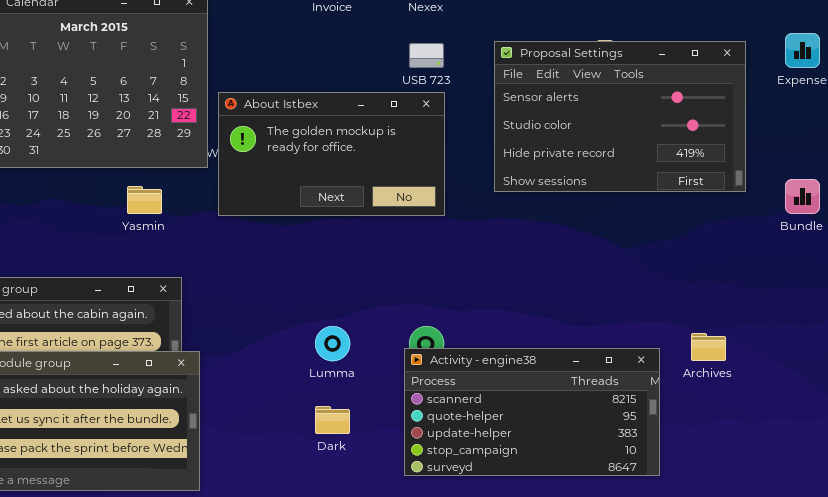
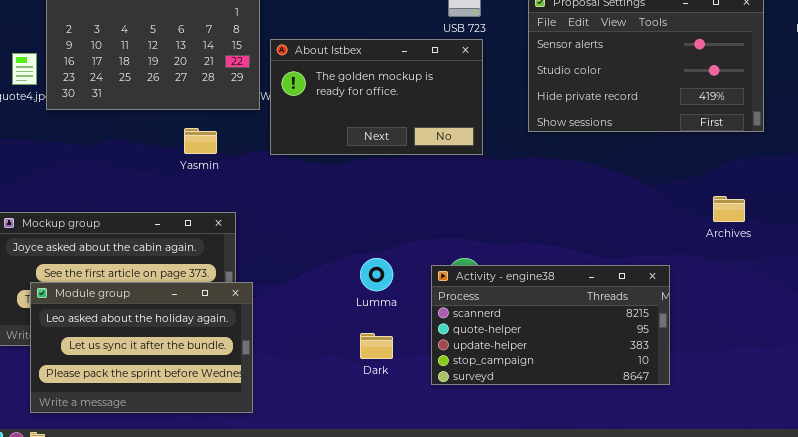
Archives: [691,333,726,361] -> [713,196,745,222], moved
Activity - engine38: [404,348,660,476] -> [431,265,670,385], moved

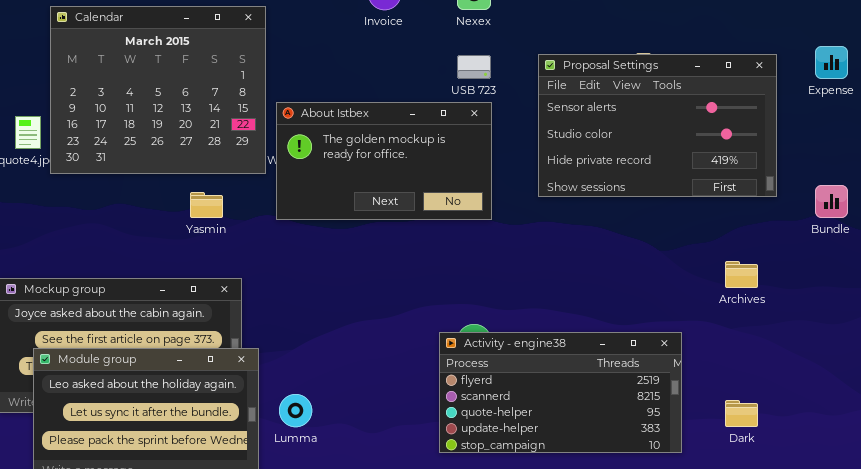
Lumma: [360,258,393,291] -> [279,394,312,427], moved
Activity - engine38: [431,265,670,385] -> [439,332,682,453], scrolled up 1 row
Dark: [360,333,393,359] -> [725,400,758,427], moved

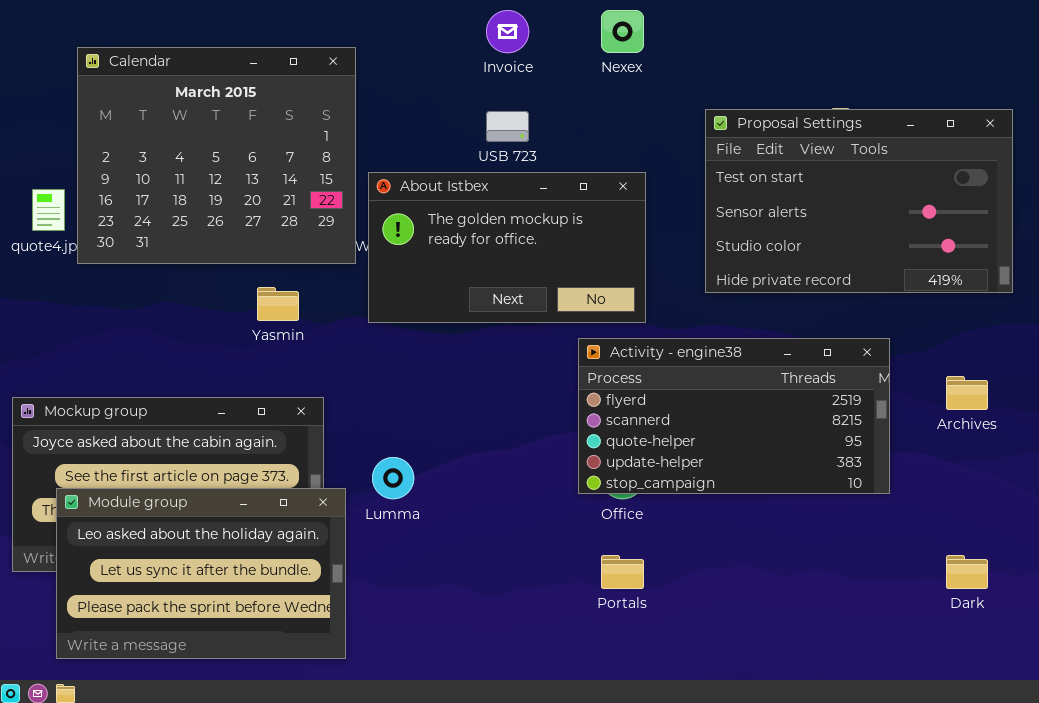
Proposal Settings: [538,54,777,197] -> [705,109,1013,293], scrolled up 1 row
USB 723: [457,55,491,79] -> [486,111,529,142], moved
Activity - engine38: [439,332,682,453] -> [578,338,890,494], moved
Lumma: [279,394,312,427] -> [372,457,414,499], moved

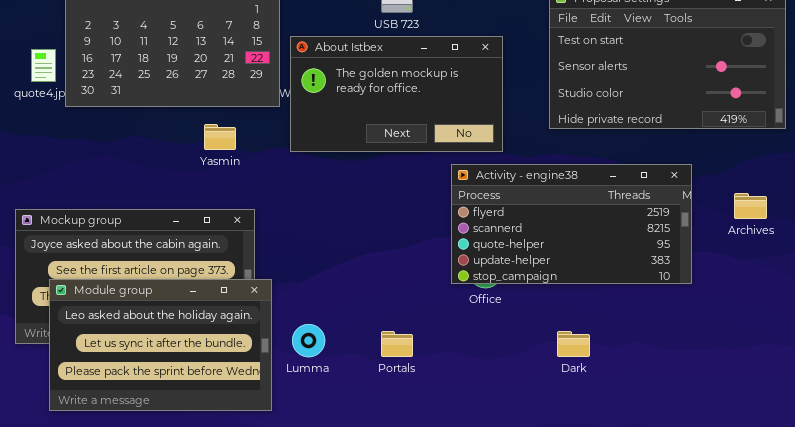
Lumma: [372,457,414,499] -> [292,324,325,357], moved
Portals: [601,555,644,589] -> [381,331,413,357], moved
Dark: [946,555,988,589] -> [557,331,590,357], moved

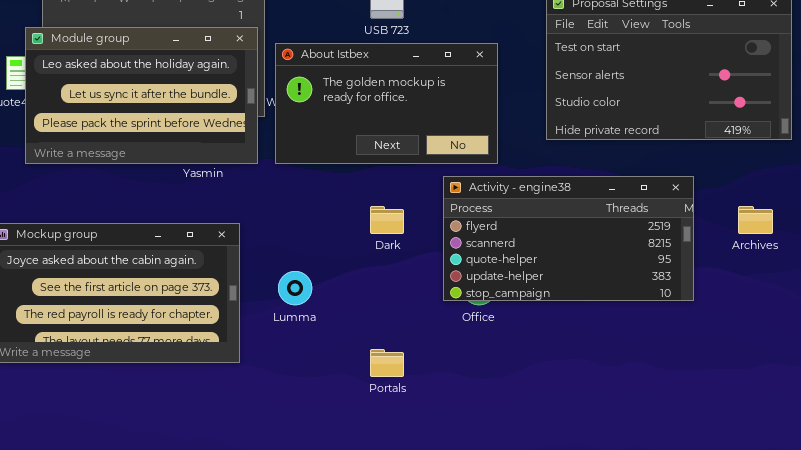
Module group: [49,279,272,411] -> [25,27,258,164], moved
Lumma: [292,324,325,357] -> [278,271,312,305], moved
Dark: [557,331,590,357] -> [370,206,404,234], moved

